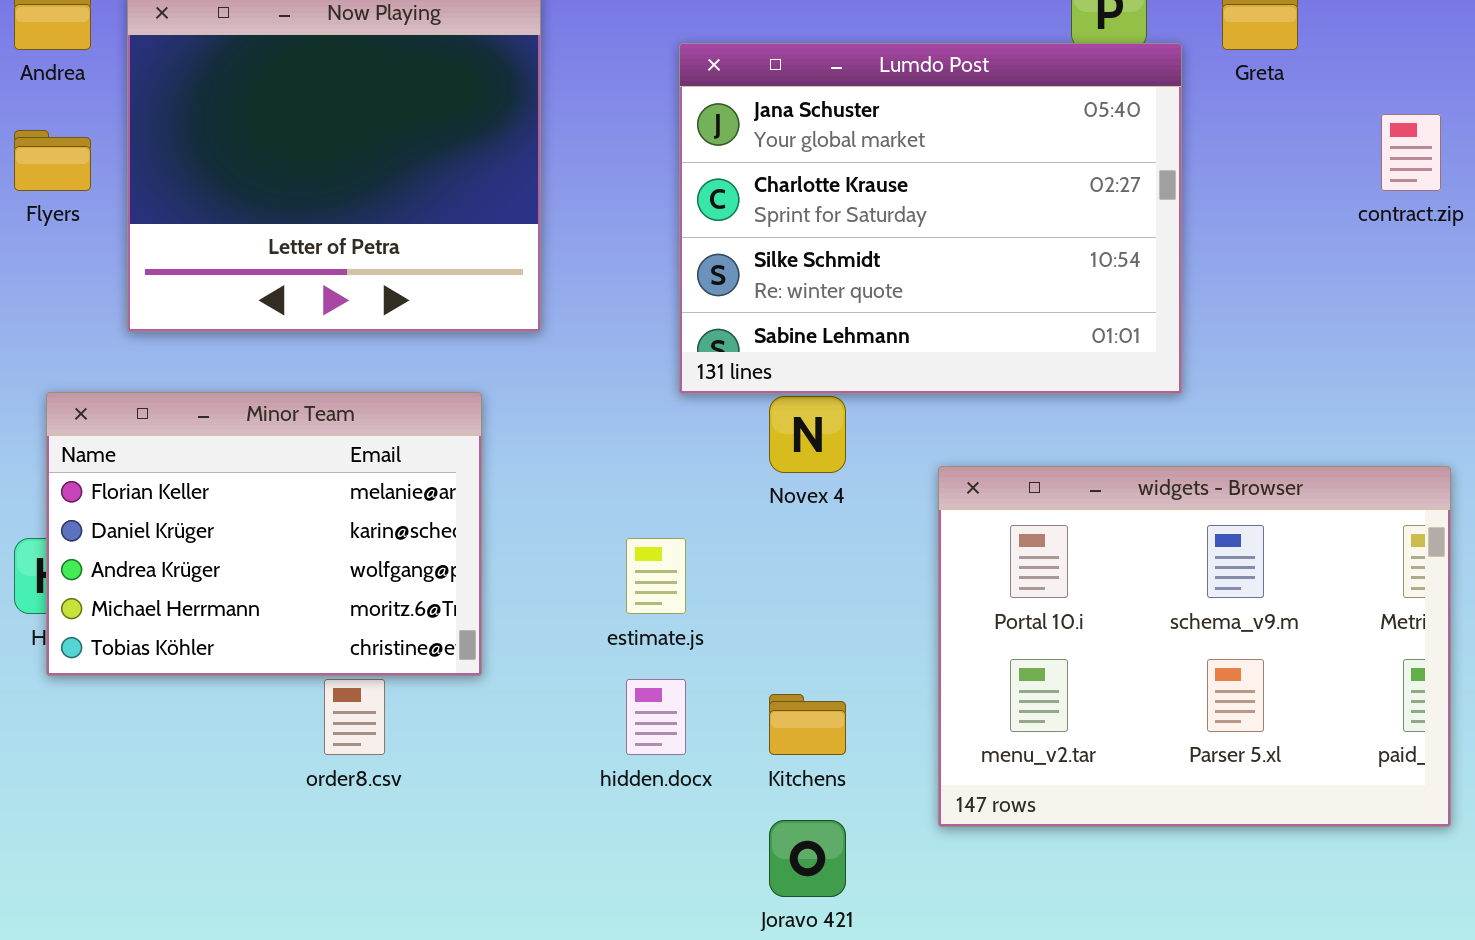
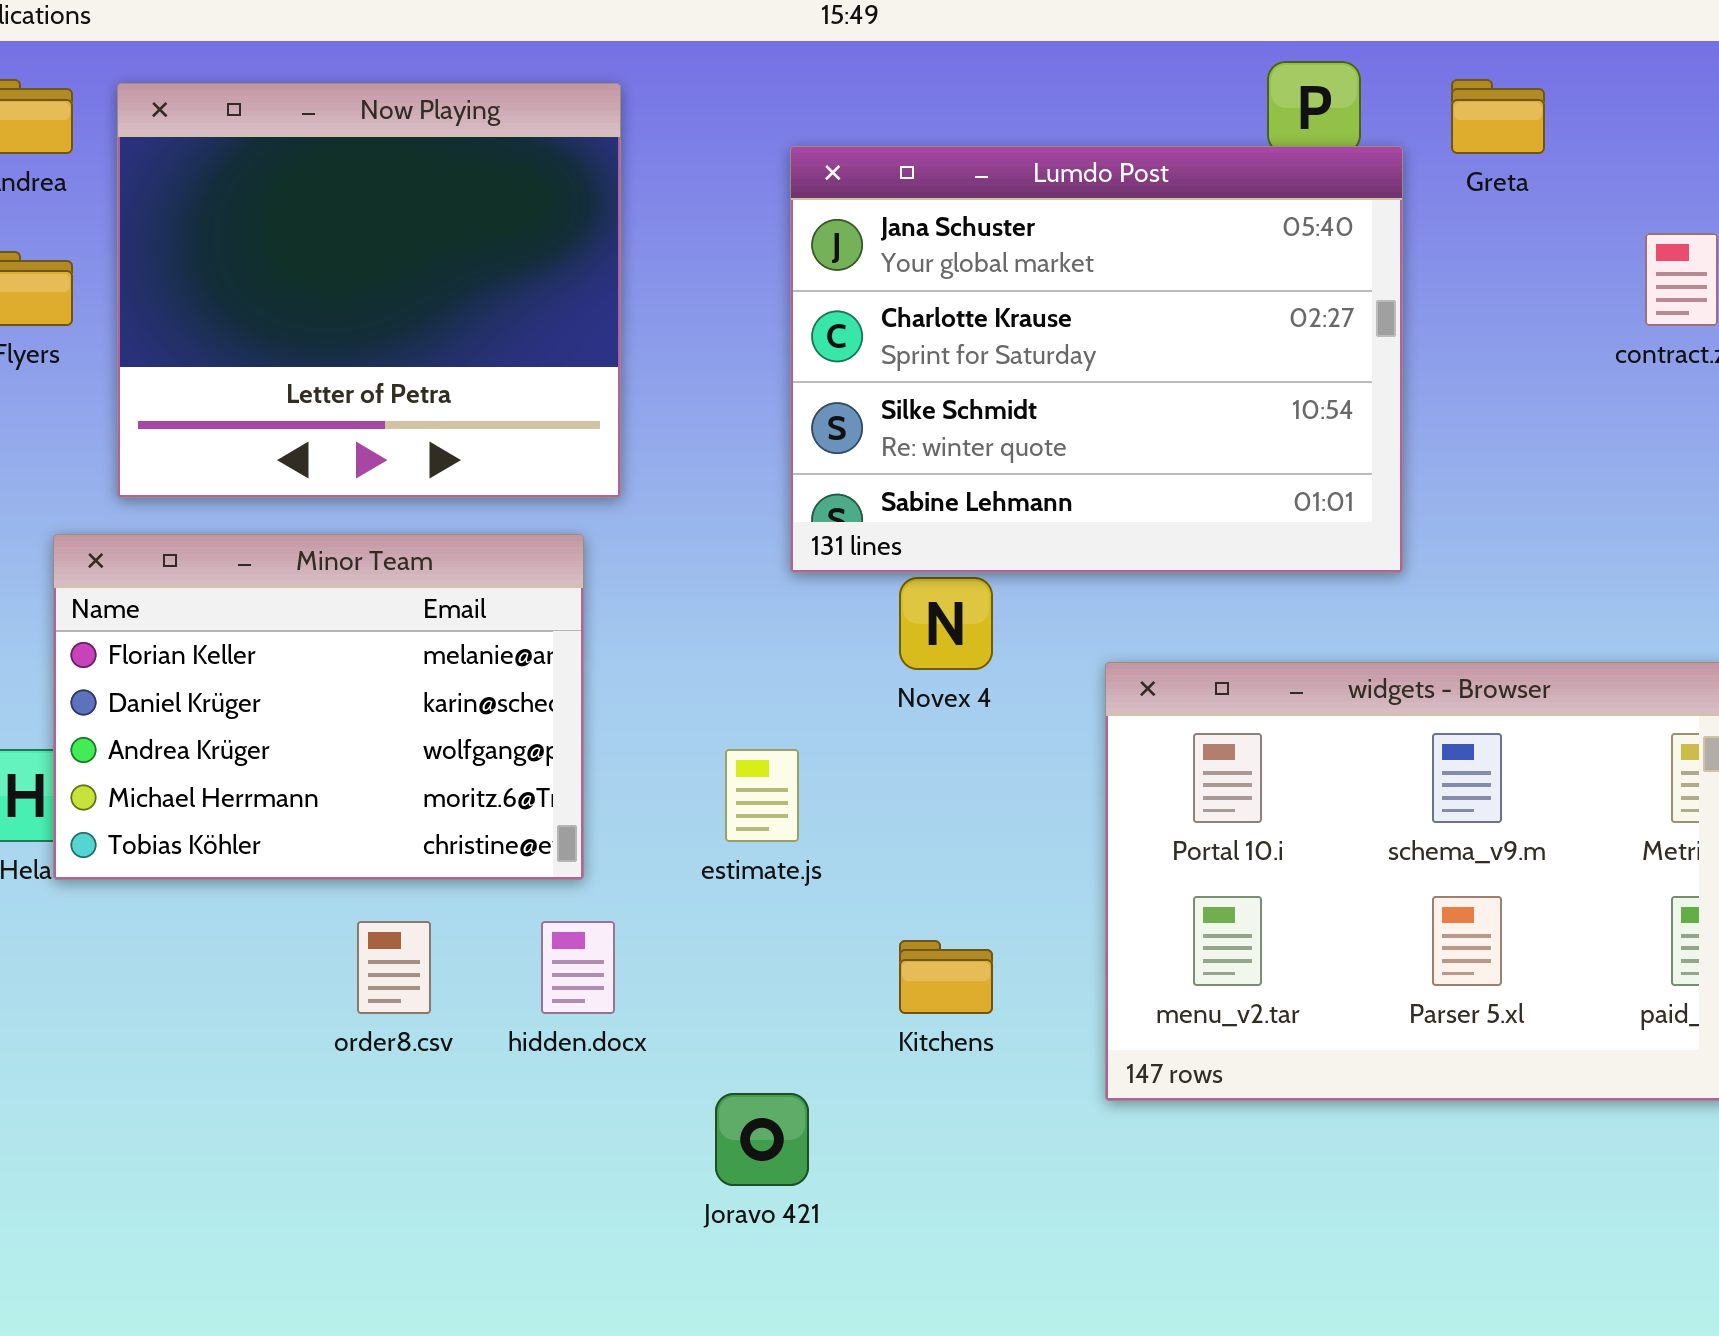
Minor Team: [46,392,482,676] -> [53,534,584,880], moved
hidden.docx: [626,679,686,755] -> [541,921,615,1014], moved
Joravo 421: [769,820,846,897] -> [715,1093,809,1186], moved

